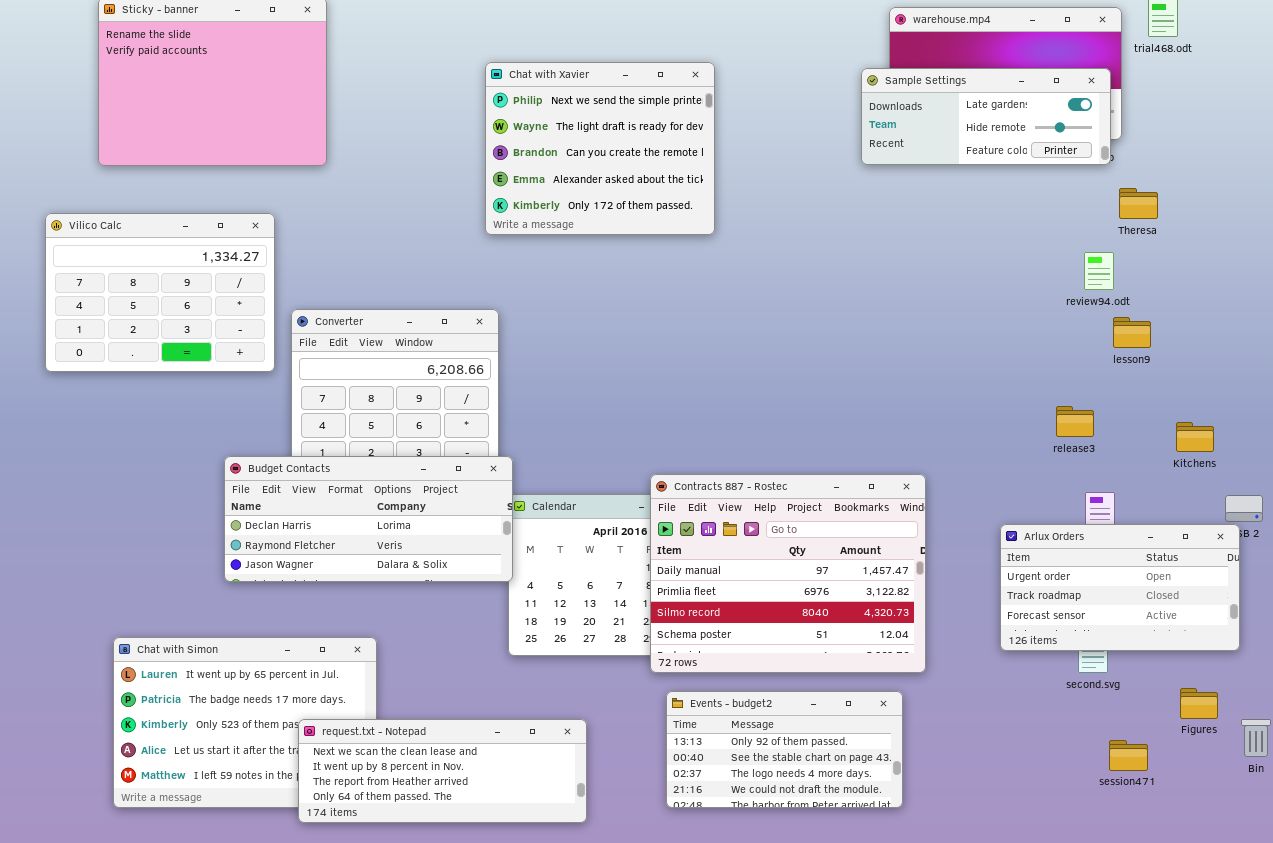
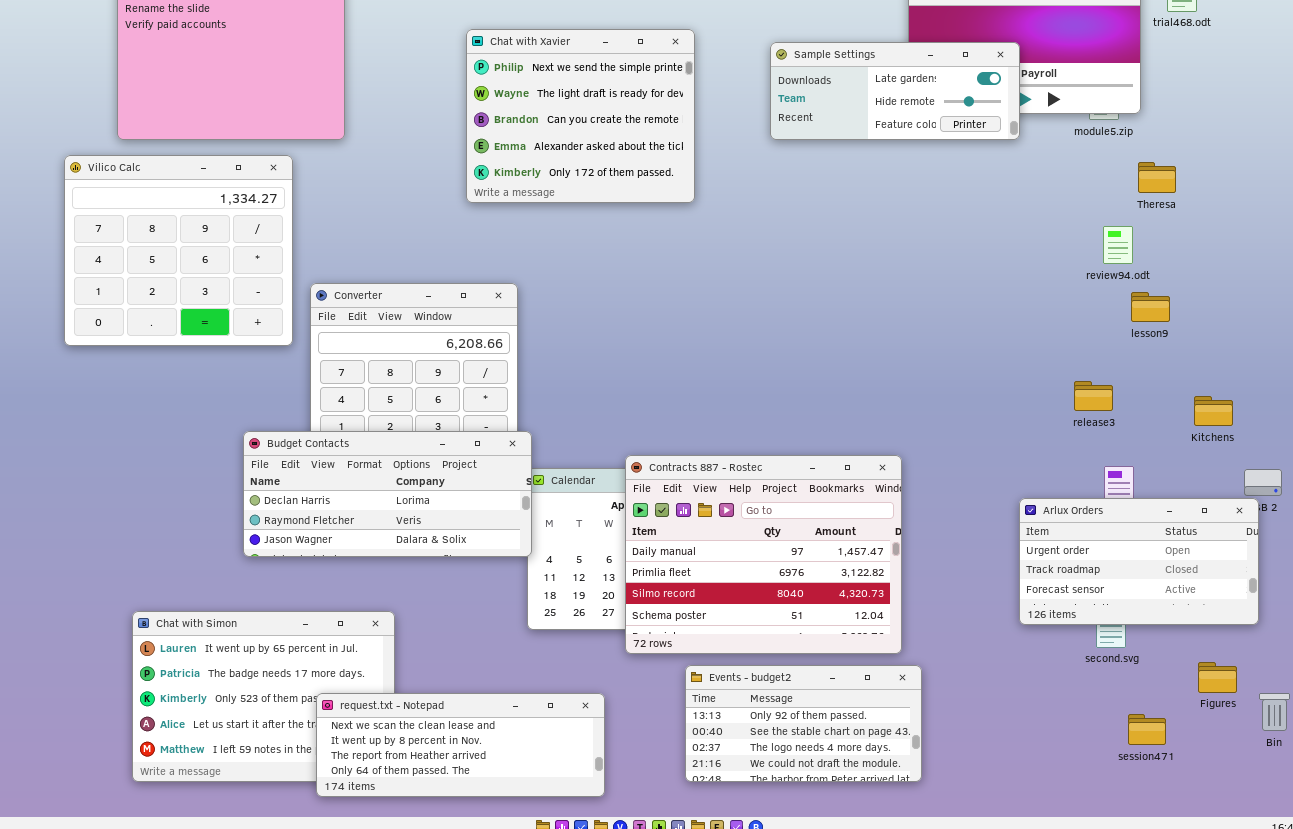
Chat with Xavier: [485,62,715,235] -> [466,29,695,203], moved
Sample Settings: [861,68,1111,165] -> [770,42,1020,140], moved
Vilico Calc: [45,213,275,372] -> [64,155,293,346], resized
Contracts 887 - Rostec: [650,474,926,673] -> [625,455,902,654], moved

